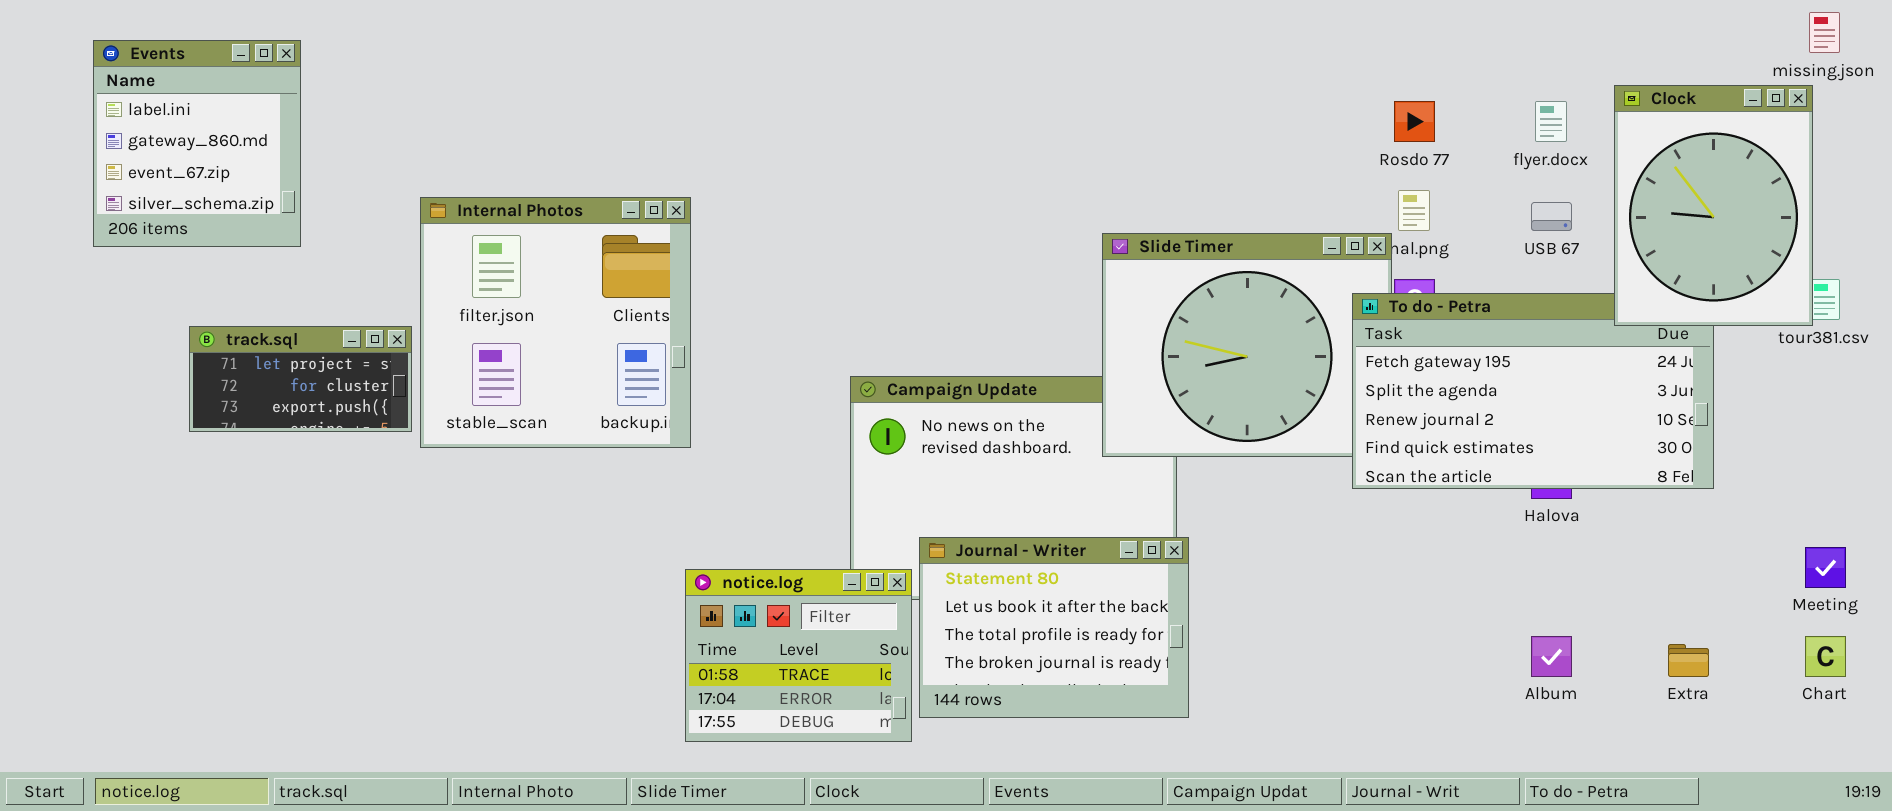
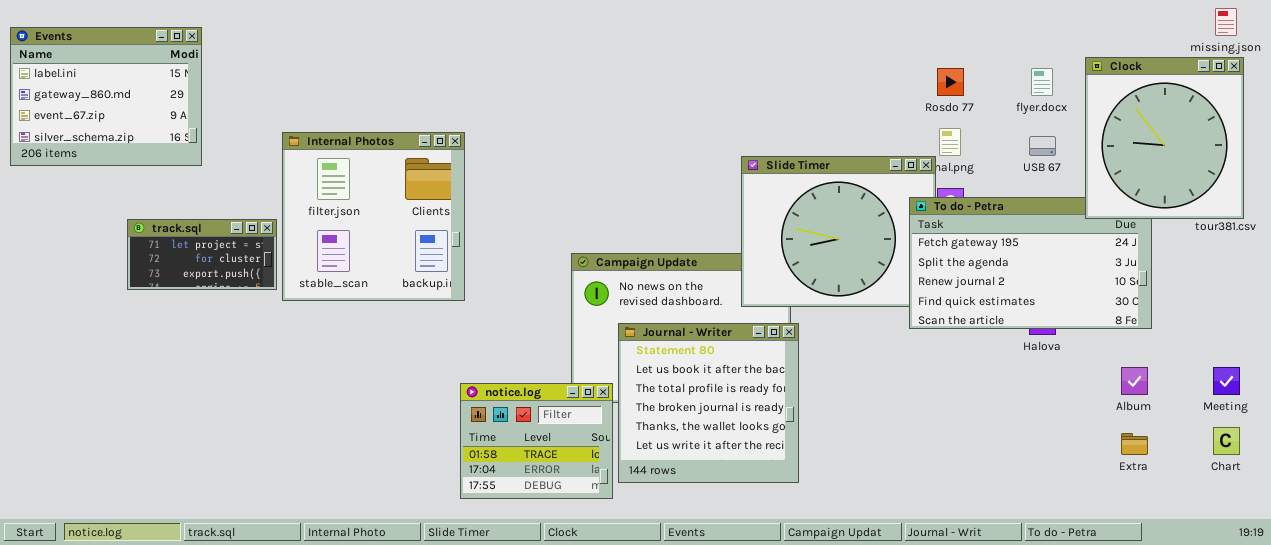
Events: [93,40,301,247] -> [10,27,202,166], resized
Clock: [1614,85,1813,326] -> [1085,57,1244,219], resized
Journal - Writer: [919,537,1189,718] -> [618,323,799,483], resized
Album: [1531,636,1572,677] -> [1121,367,1148,395], moved

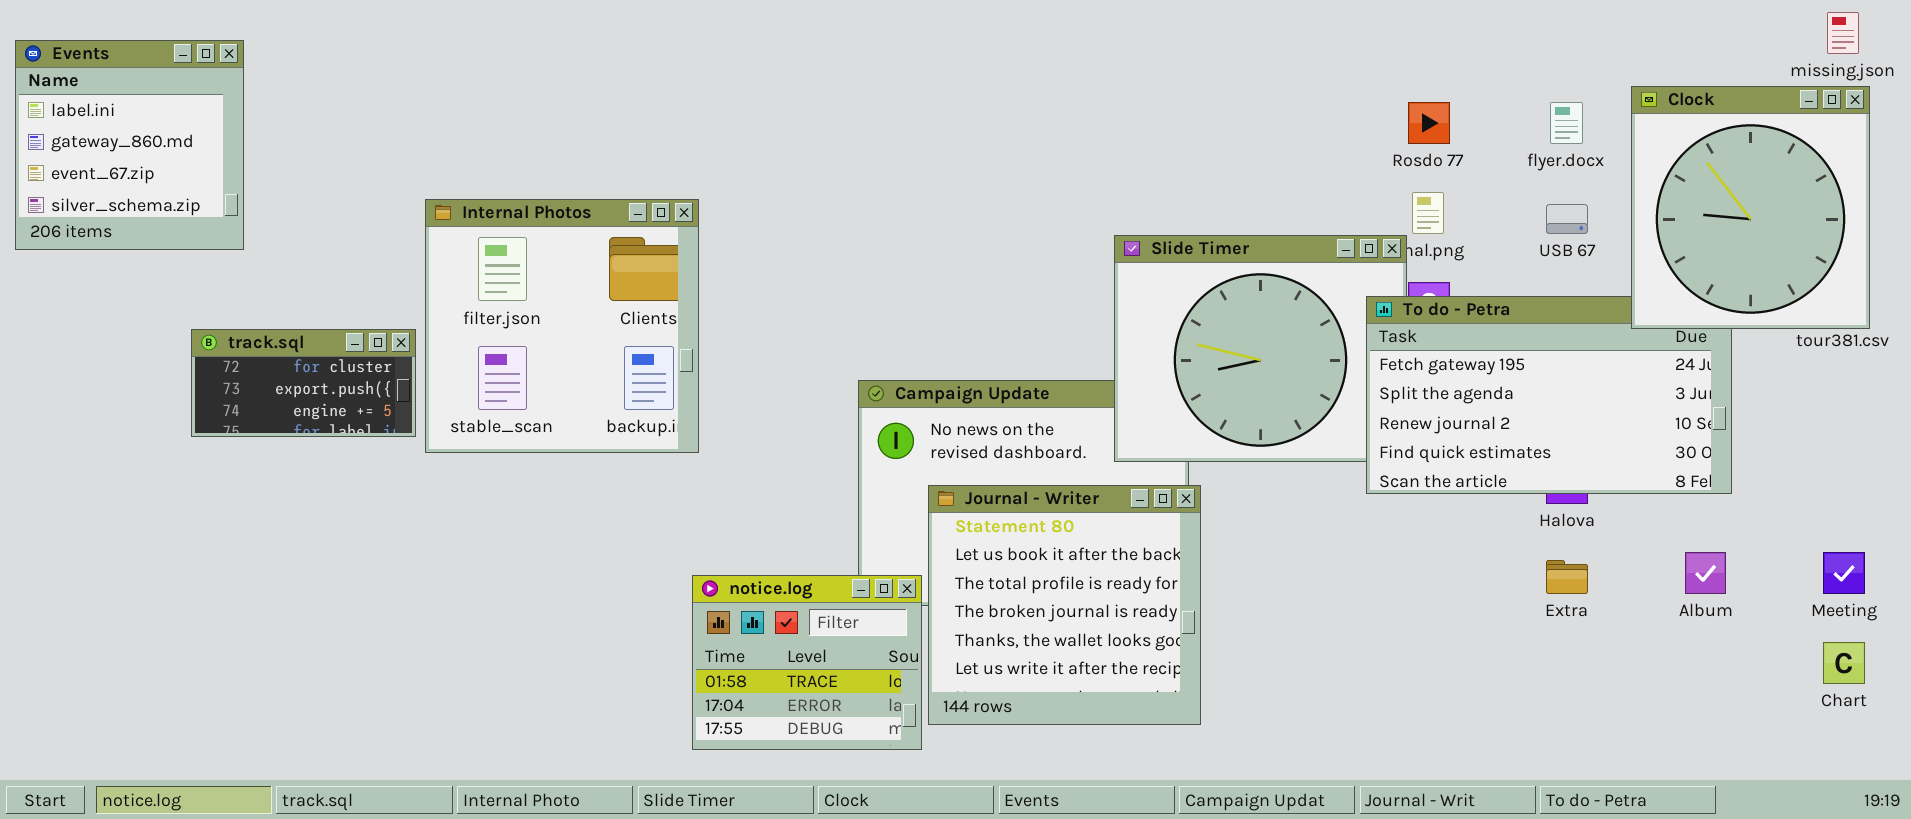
Events: [10,27,202,166] -> [15,40,244,250], resized
track.sql: [127,219,277,290] -> [191,329,416,437], scrolled down 1 row
Extra: [1121,433,1148,455] -> [1546,560,1588,594], moved

